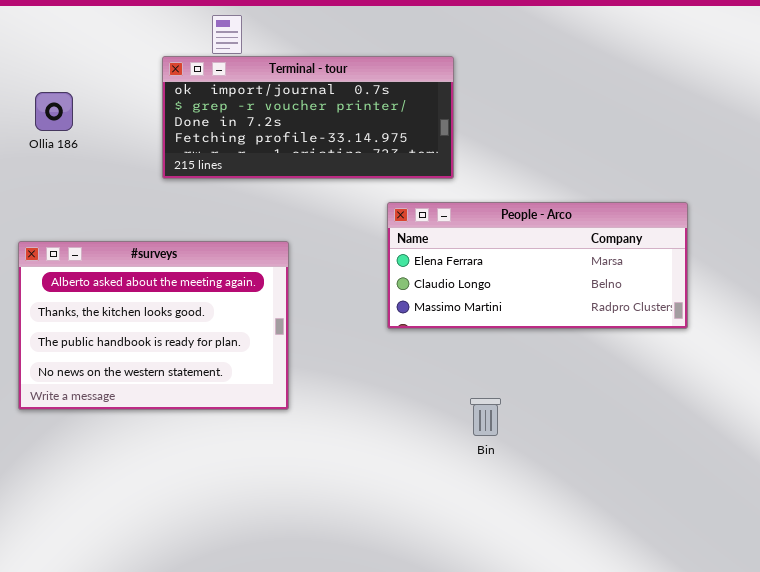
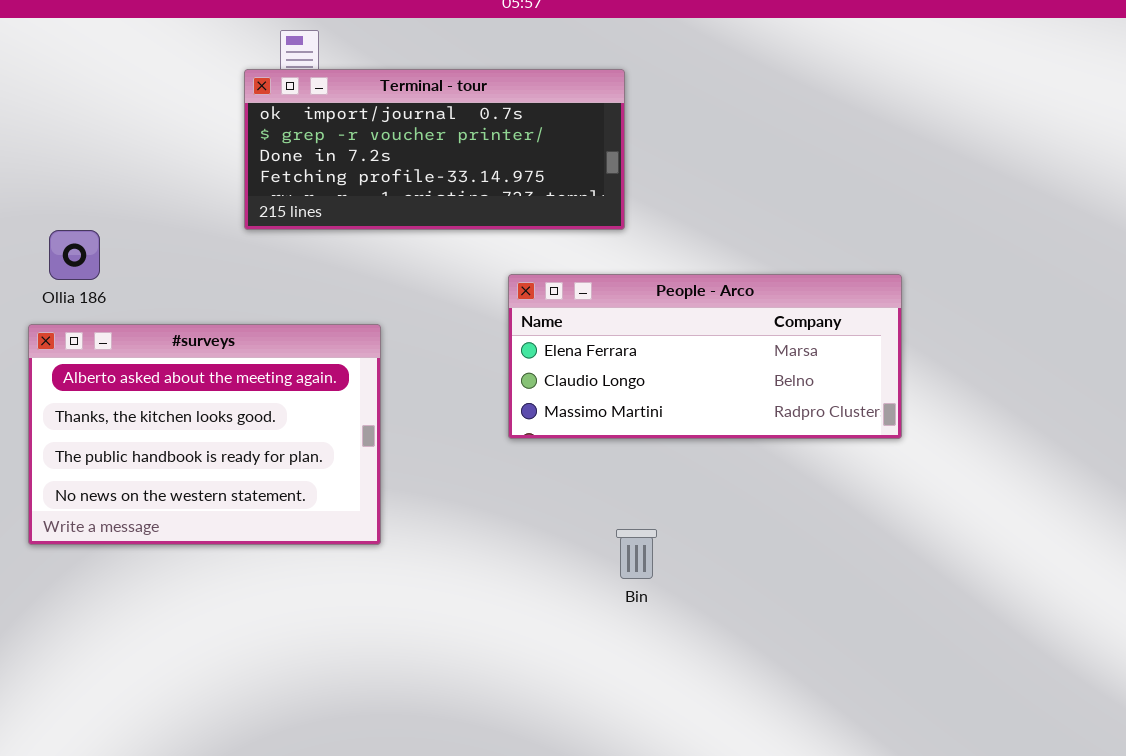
Terminal - tour: [162,56,454,179] -> [244,69,625,230], moved
Ollia 186: [35,92,73,131] -> [49,230,100,280], moved

